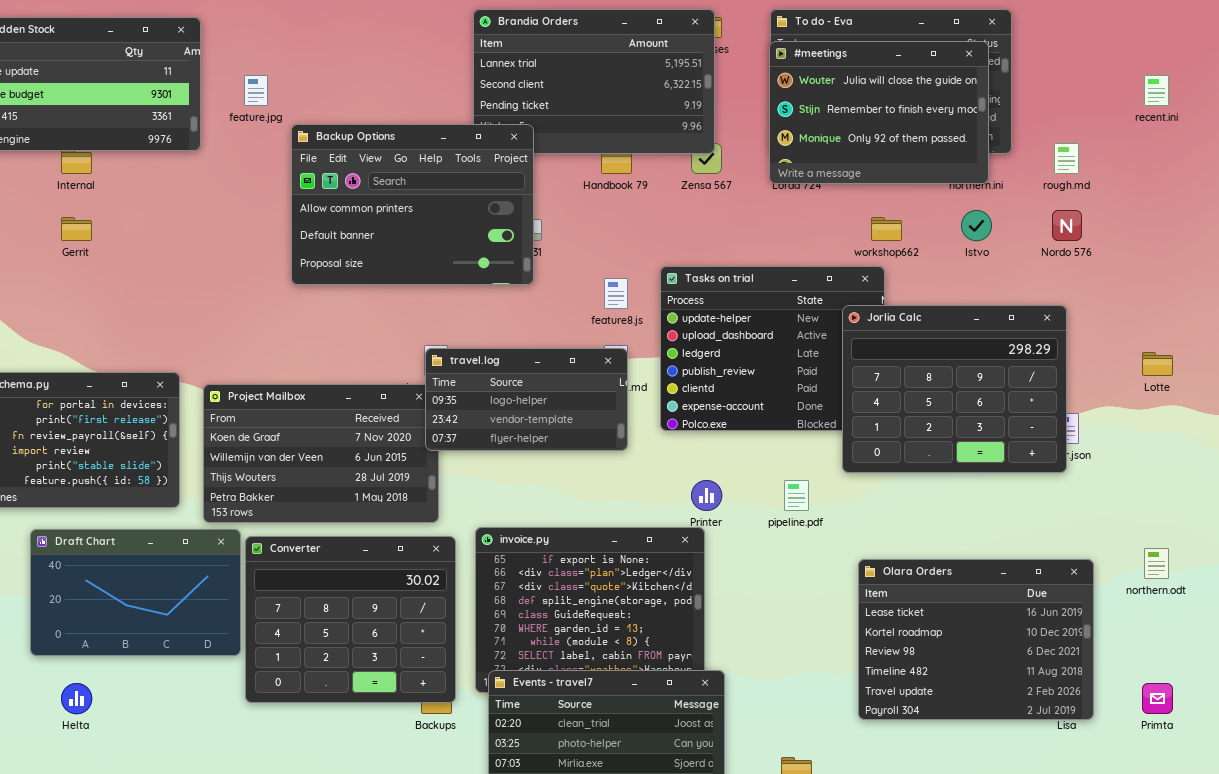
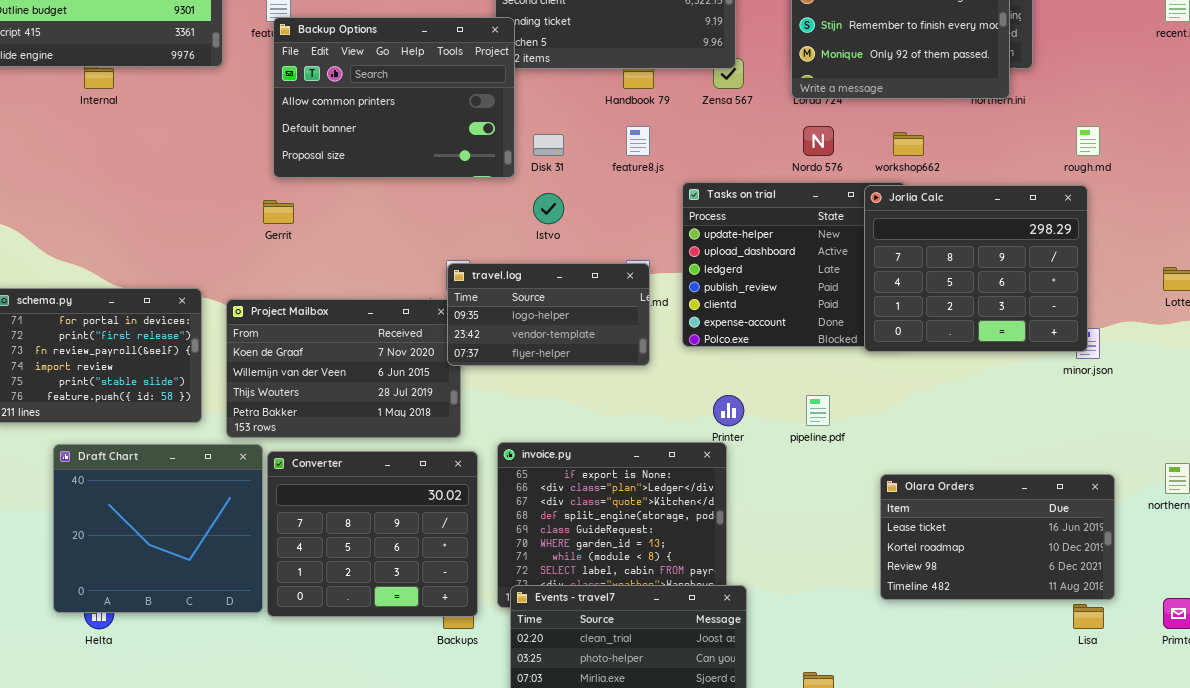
Backup Options: [291,124,534,285] -> [273,17,515,178], moved
rough.md: [1054,143,1079,174] -> [1076,126,1100,156], moved
Istvo: [961,210,992,241] -> [533,193,564,224], moved
Nordo 576: [1052,210,1082,241] -> [803,126,834,156], moved
Gerrit: [61,217,92,241] -> [263,200,294,224], moved
feature8.js: [604,278,628,309] -> [626,126,650,156], moved
Jorlia Calc: [842,305,1067,473] -> [864,185,1088,352], moved
Draft Chart: [30,529,241,656] -> [53,444,263,613], resized
Olara Orders: [858,559,1094,720] -> [880,474,1115,600], resized

